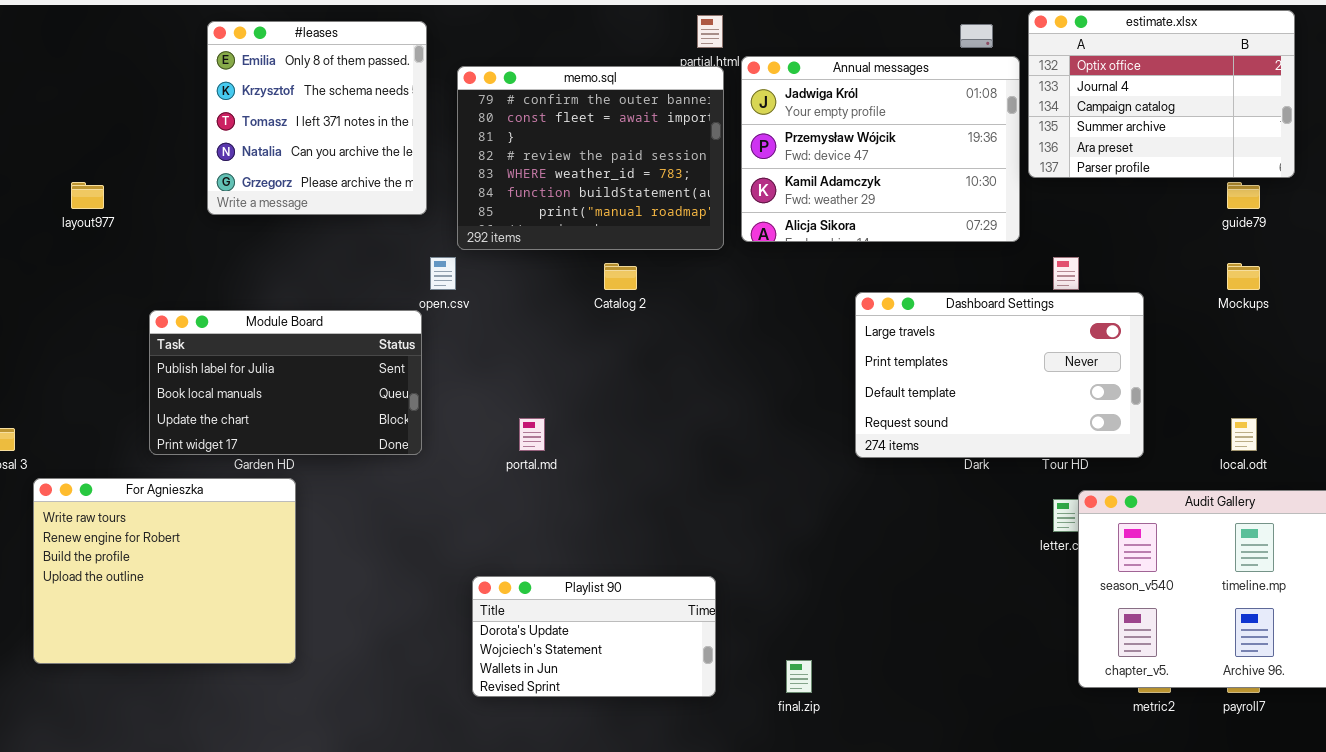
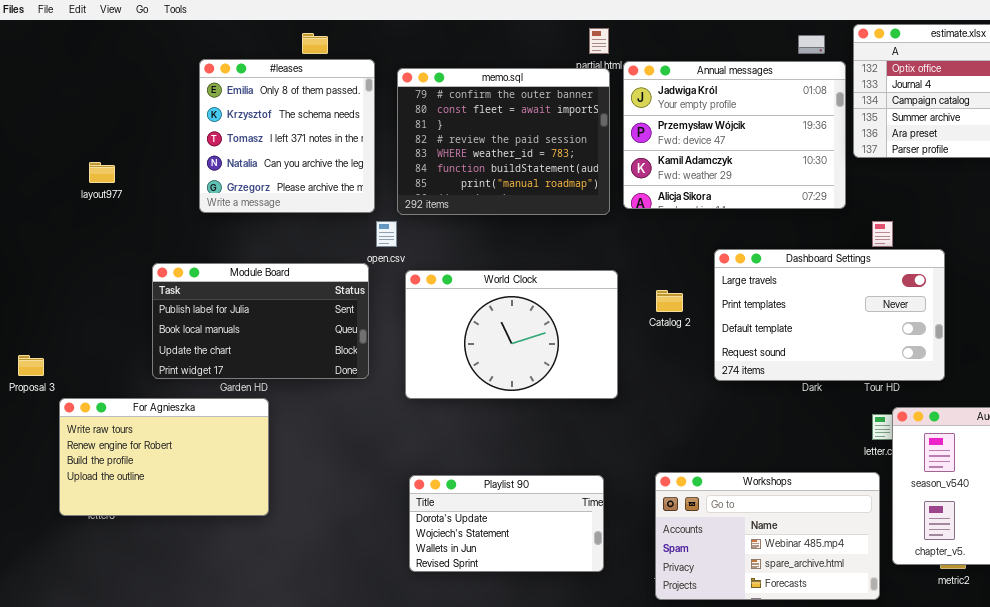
#leases: [207,21,427,215] -> [199,59,375,213], moved
Catalog 2: [604,263,637,290] -> [656,290,683,312], moved
World Clock: none -> [405,270,618,399], opened
For Agnieszka: [33,478,296,664] -> [59,398,269,516], resized
Workshops: none -> [655,472,880,600], opened

